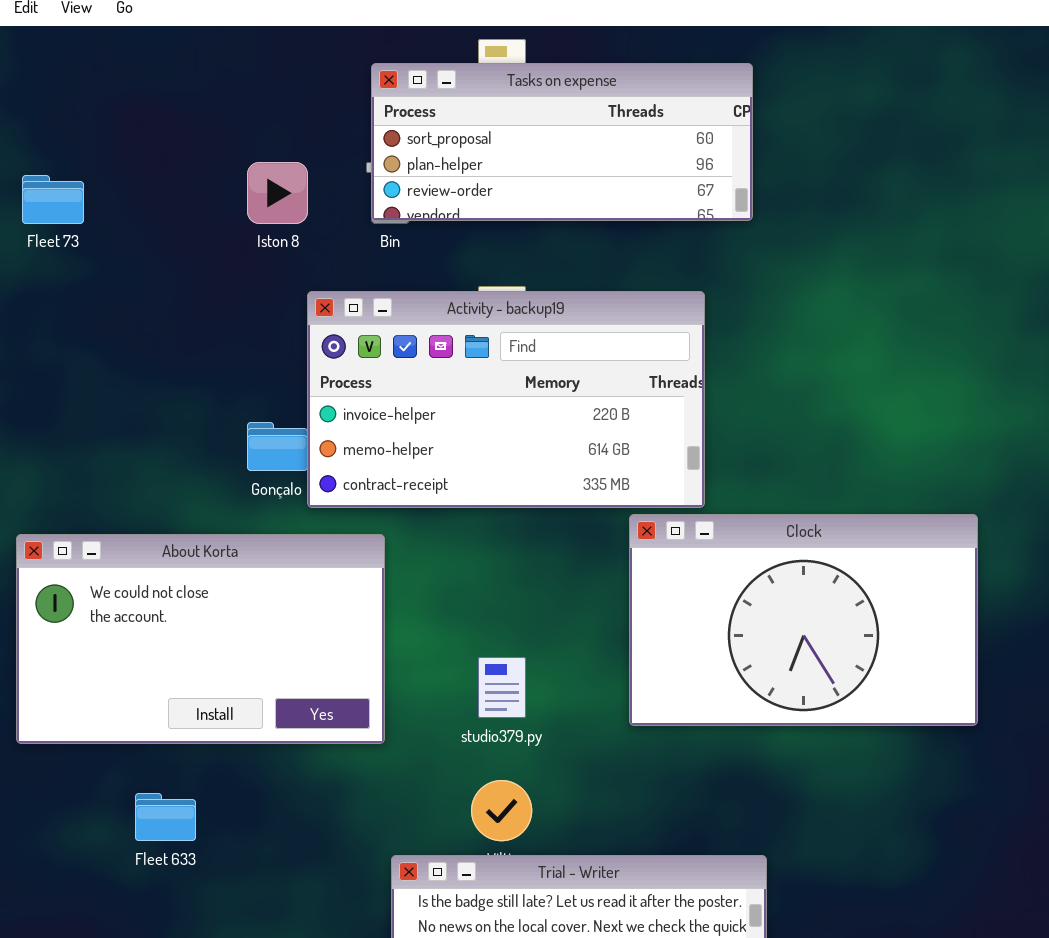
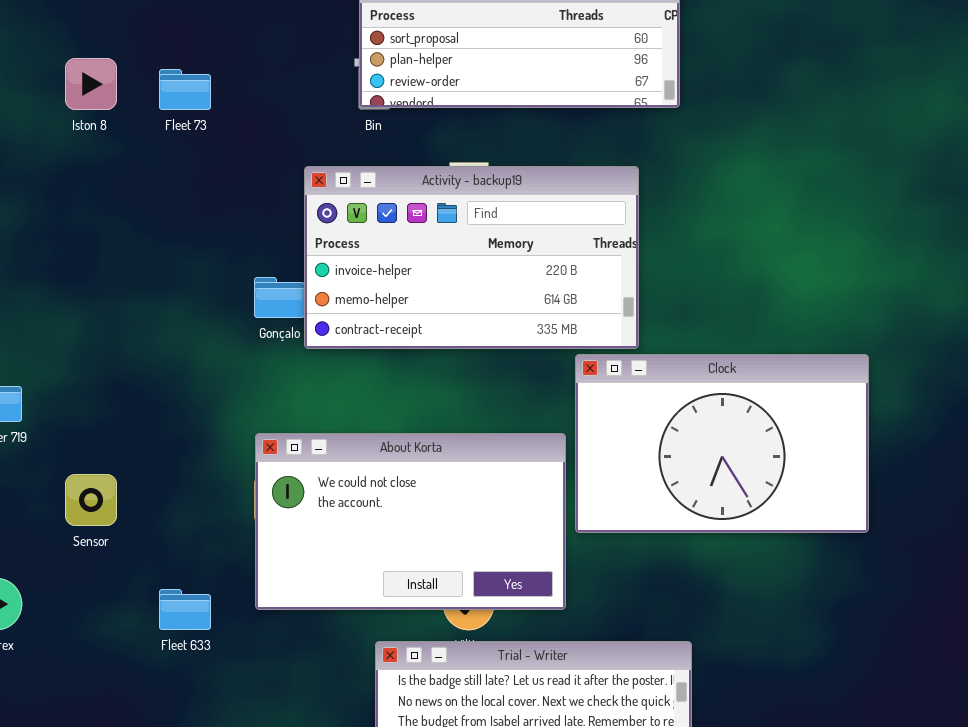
Iston 8: [247,162,308,224] -> [65,58,117,110], moved
Fleet 73: [22,175,84,224] -> [159,69,211,110], moved
About Korta: [16,534,385,744] -> [255,433,566,610], moved

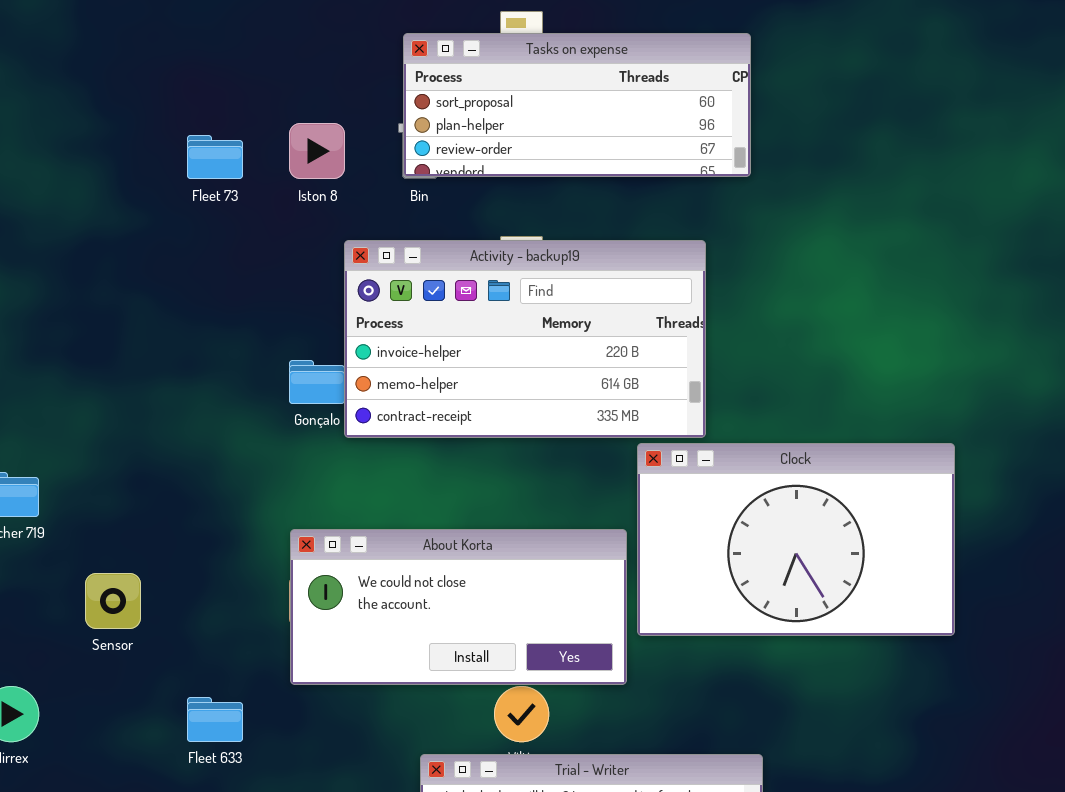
Iston 8: [65,58,117,110] -> [289,123,345,179], moved
About Korta: [255,433,566,610] -> [290,529,627,685], resized

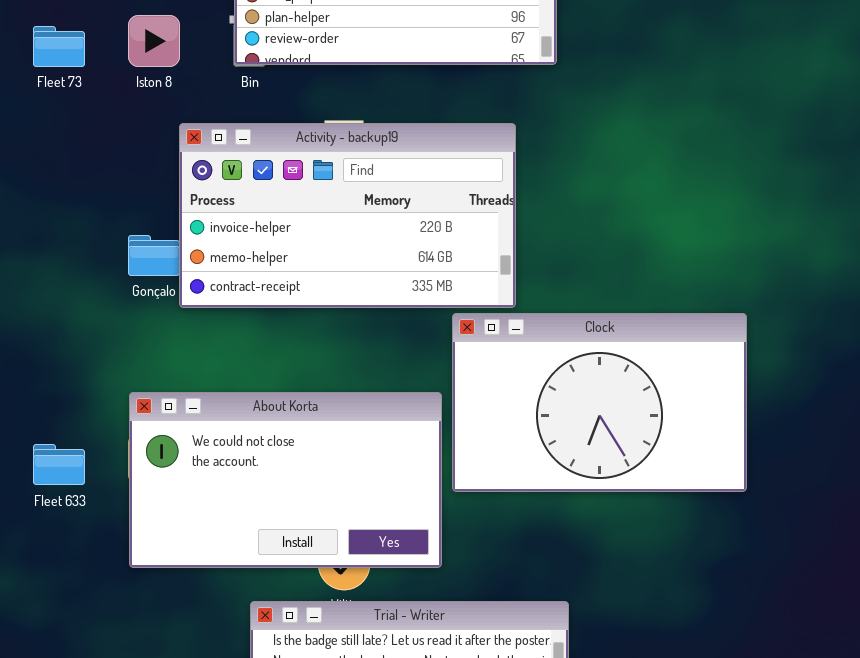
About Korta: [290,529,627,685] -> [129,392,442,568], resized
Fleet 633: [187,697,243,742] -> [33,444,85,485], moved

